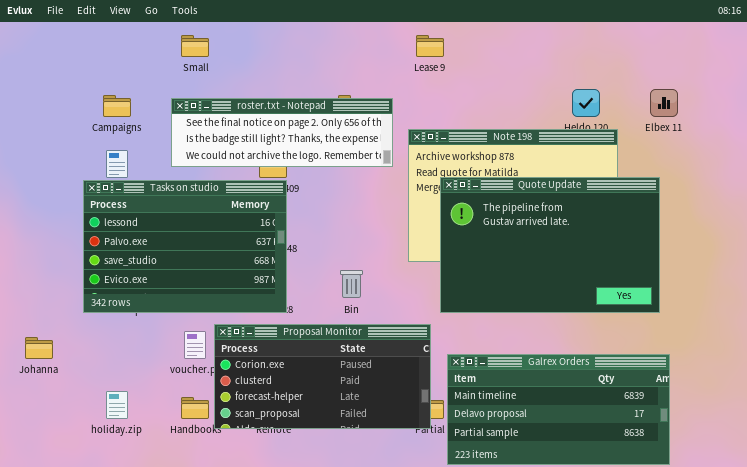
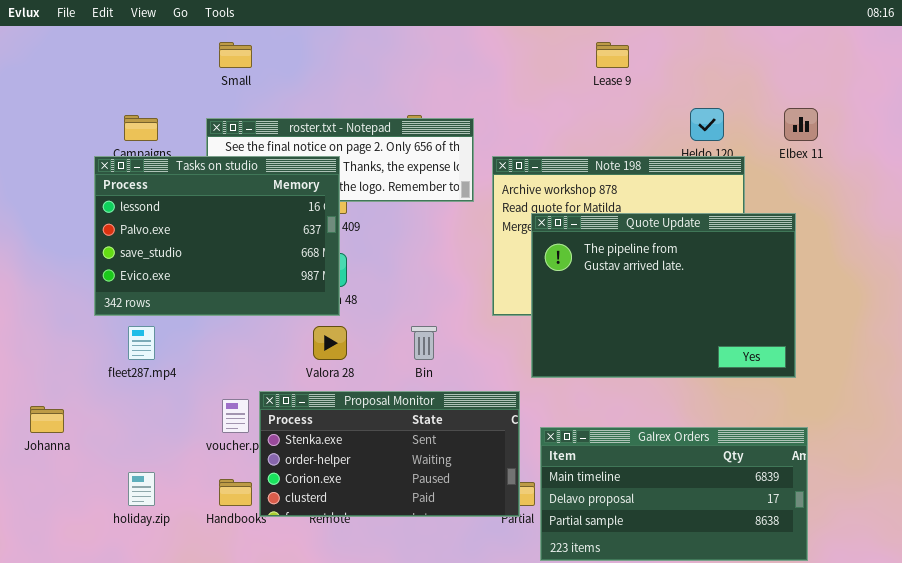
Lease 9: [416,35,444,57] -> [596,42,629,68], moved
Tasks on studio: [83,180,287,313] -> [94,156,340,316], moved
Proposal Monitor: [214,324,431,429] -> [259,391,520,517], scrolled up 2 rows

